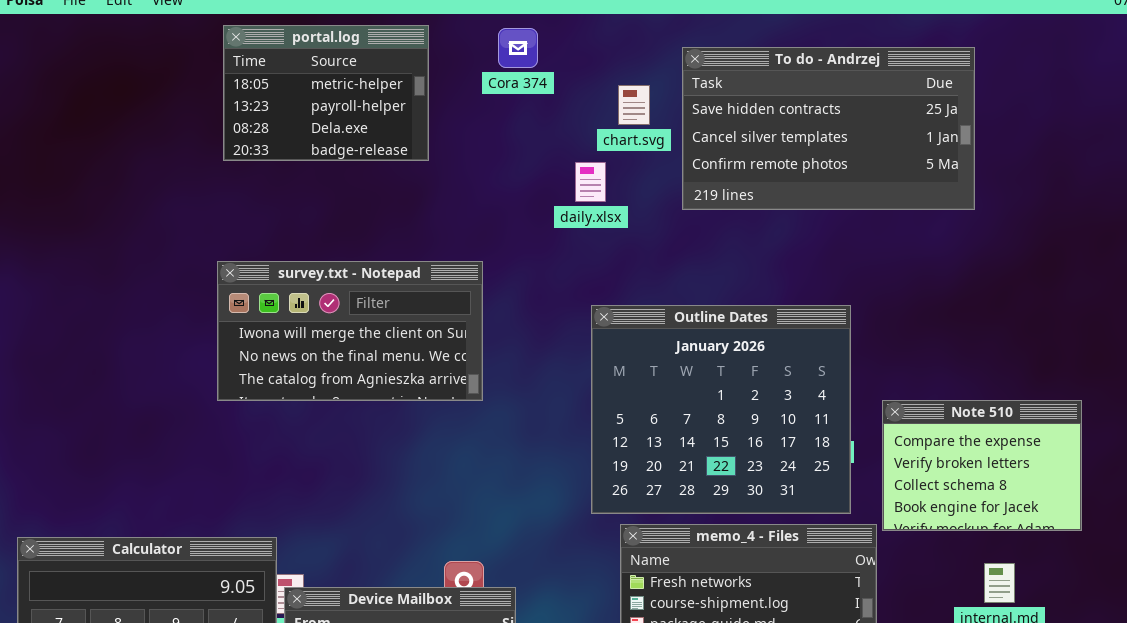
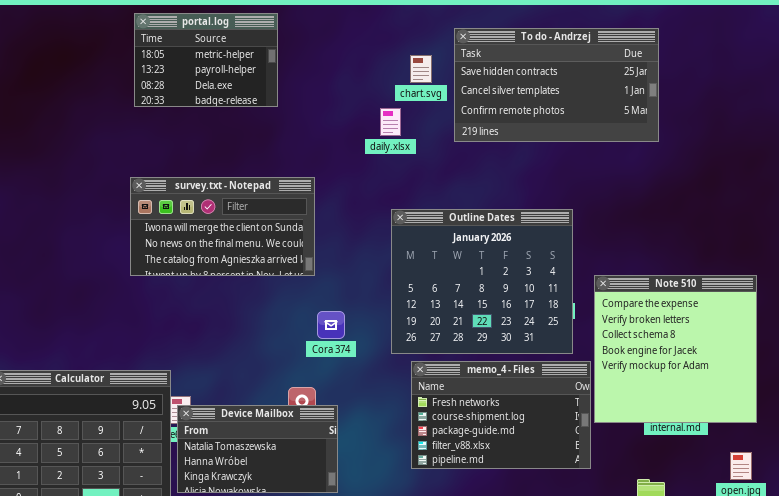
Cora 374: [498,28,538,68] -> [317,311,345,339], moved
Note 510: [882,400,1082,531] -> [594,275,757,423], resized

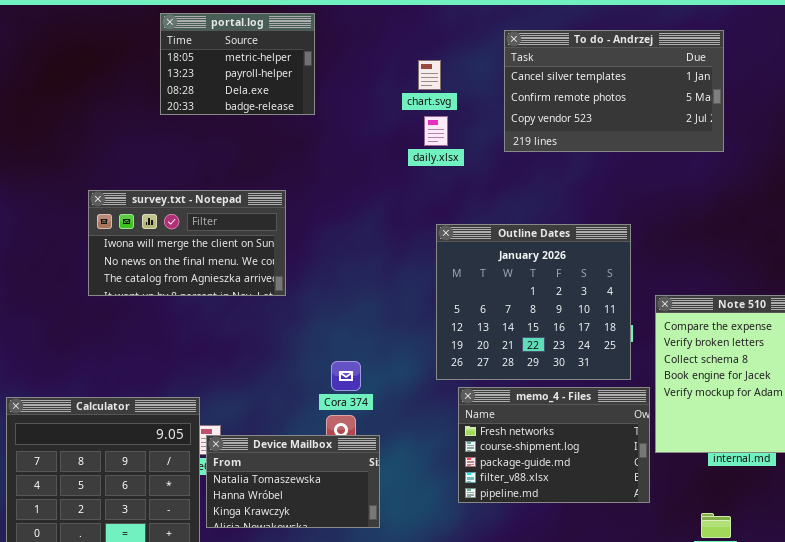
To do - Andrzej: [454,28,659,142] -> [504,30,724,152], scrolled down 1 row
chart.svg: [410,55,432,83] -> [418,60,441,90], moved
survey.txt - Notepad: [130,177,315,276] -> [88,190,286,296], moved
Cora 374: [317,311,345,339] -> [331,361,361,391], moved

